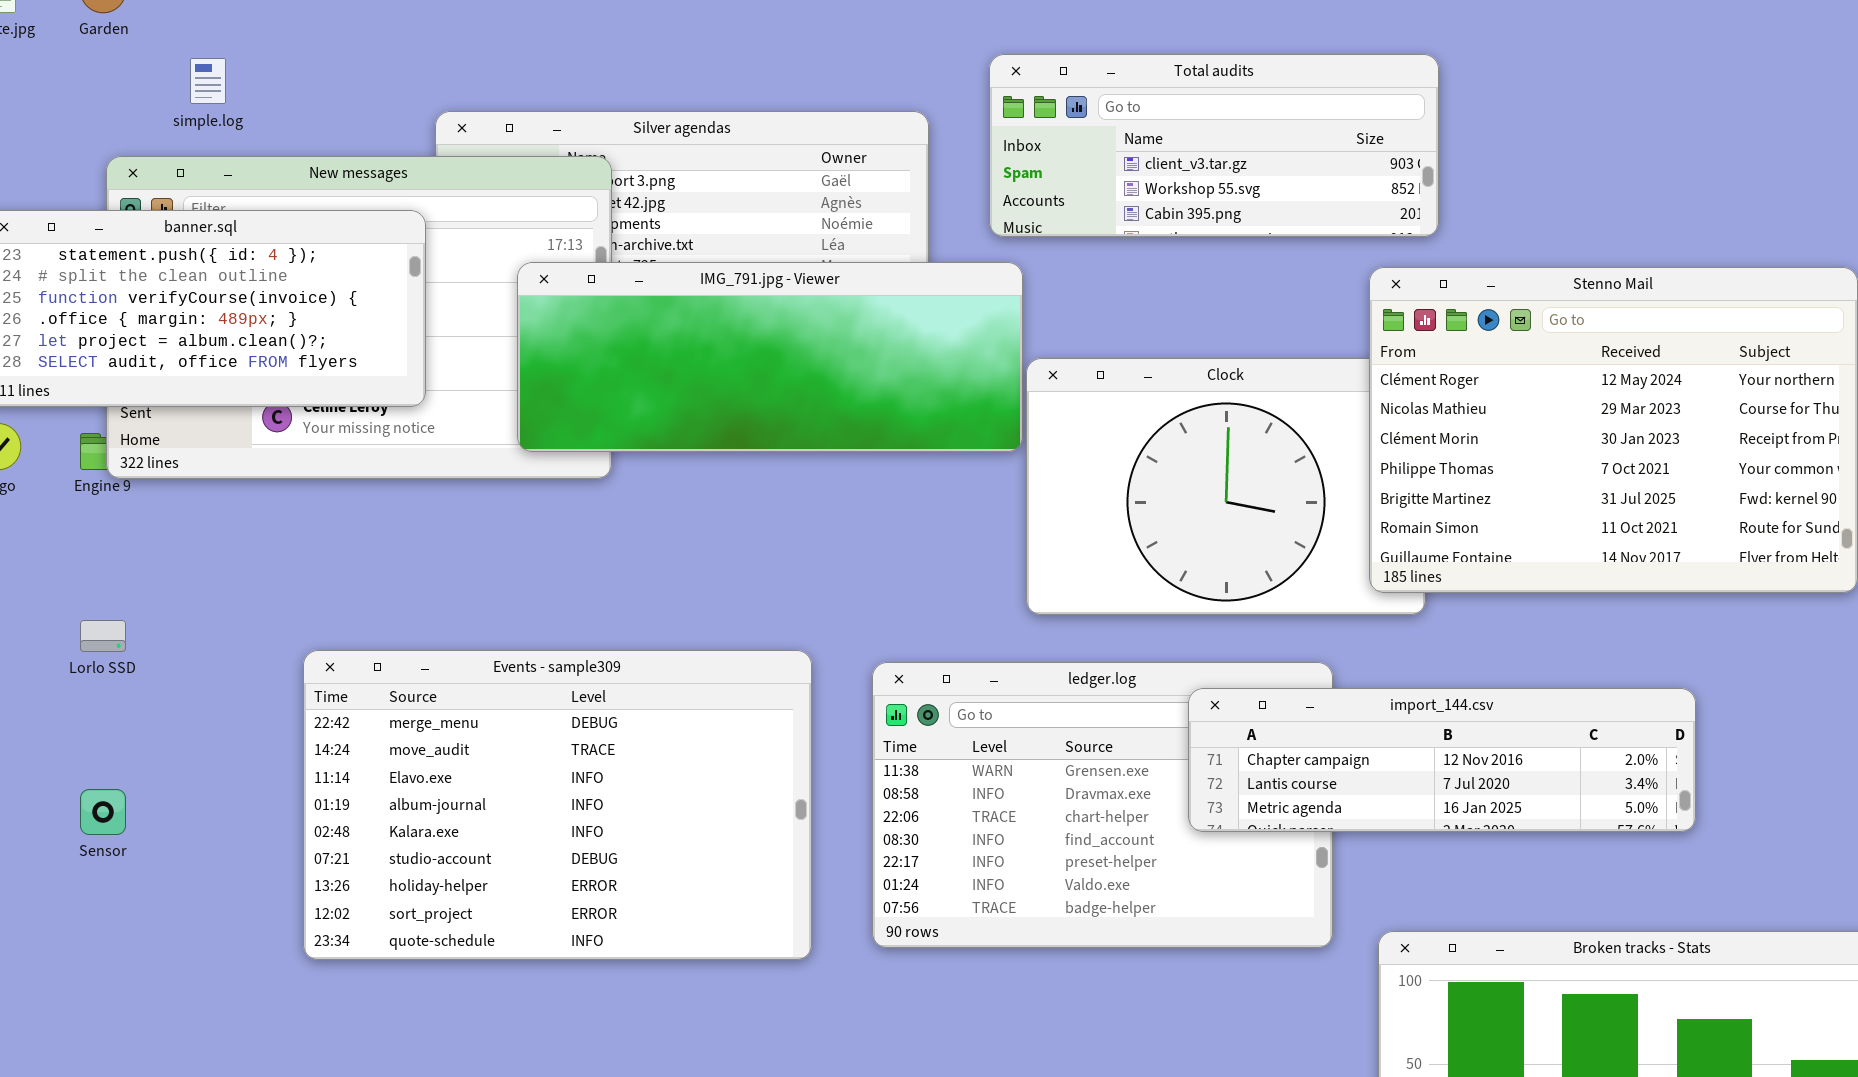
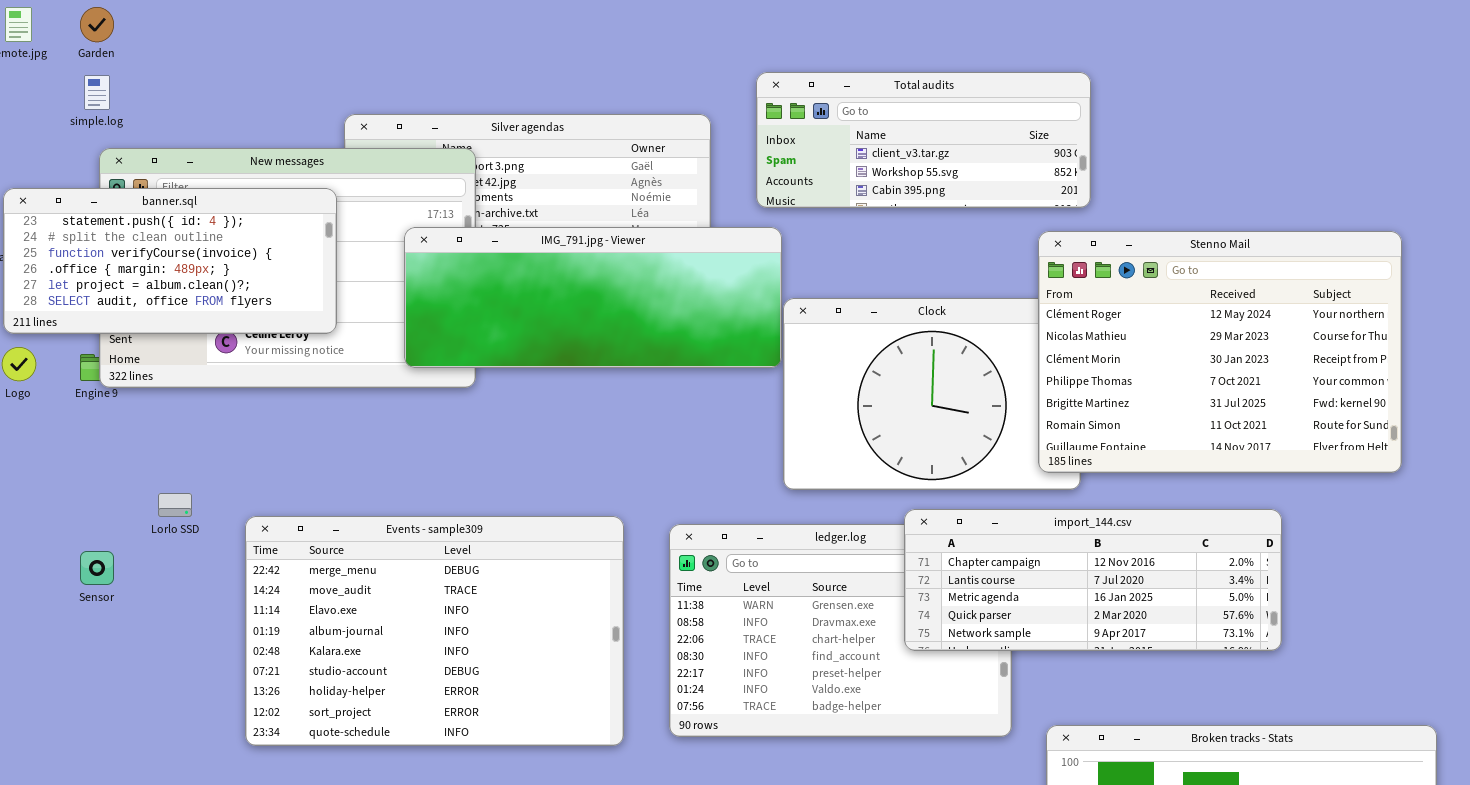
simple.log: [190,58,226,104] -> [84,75,110,110], moved
Lorlo SSD: [80,620,126,652] -> [158,493,192,517], moved
import_144.csv: [1188,688,1696,832] -> [904,509,1282,651], resized
Sensor: [80,789,126,835] -> [80,551,114,585], moved

